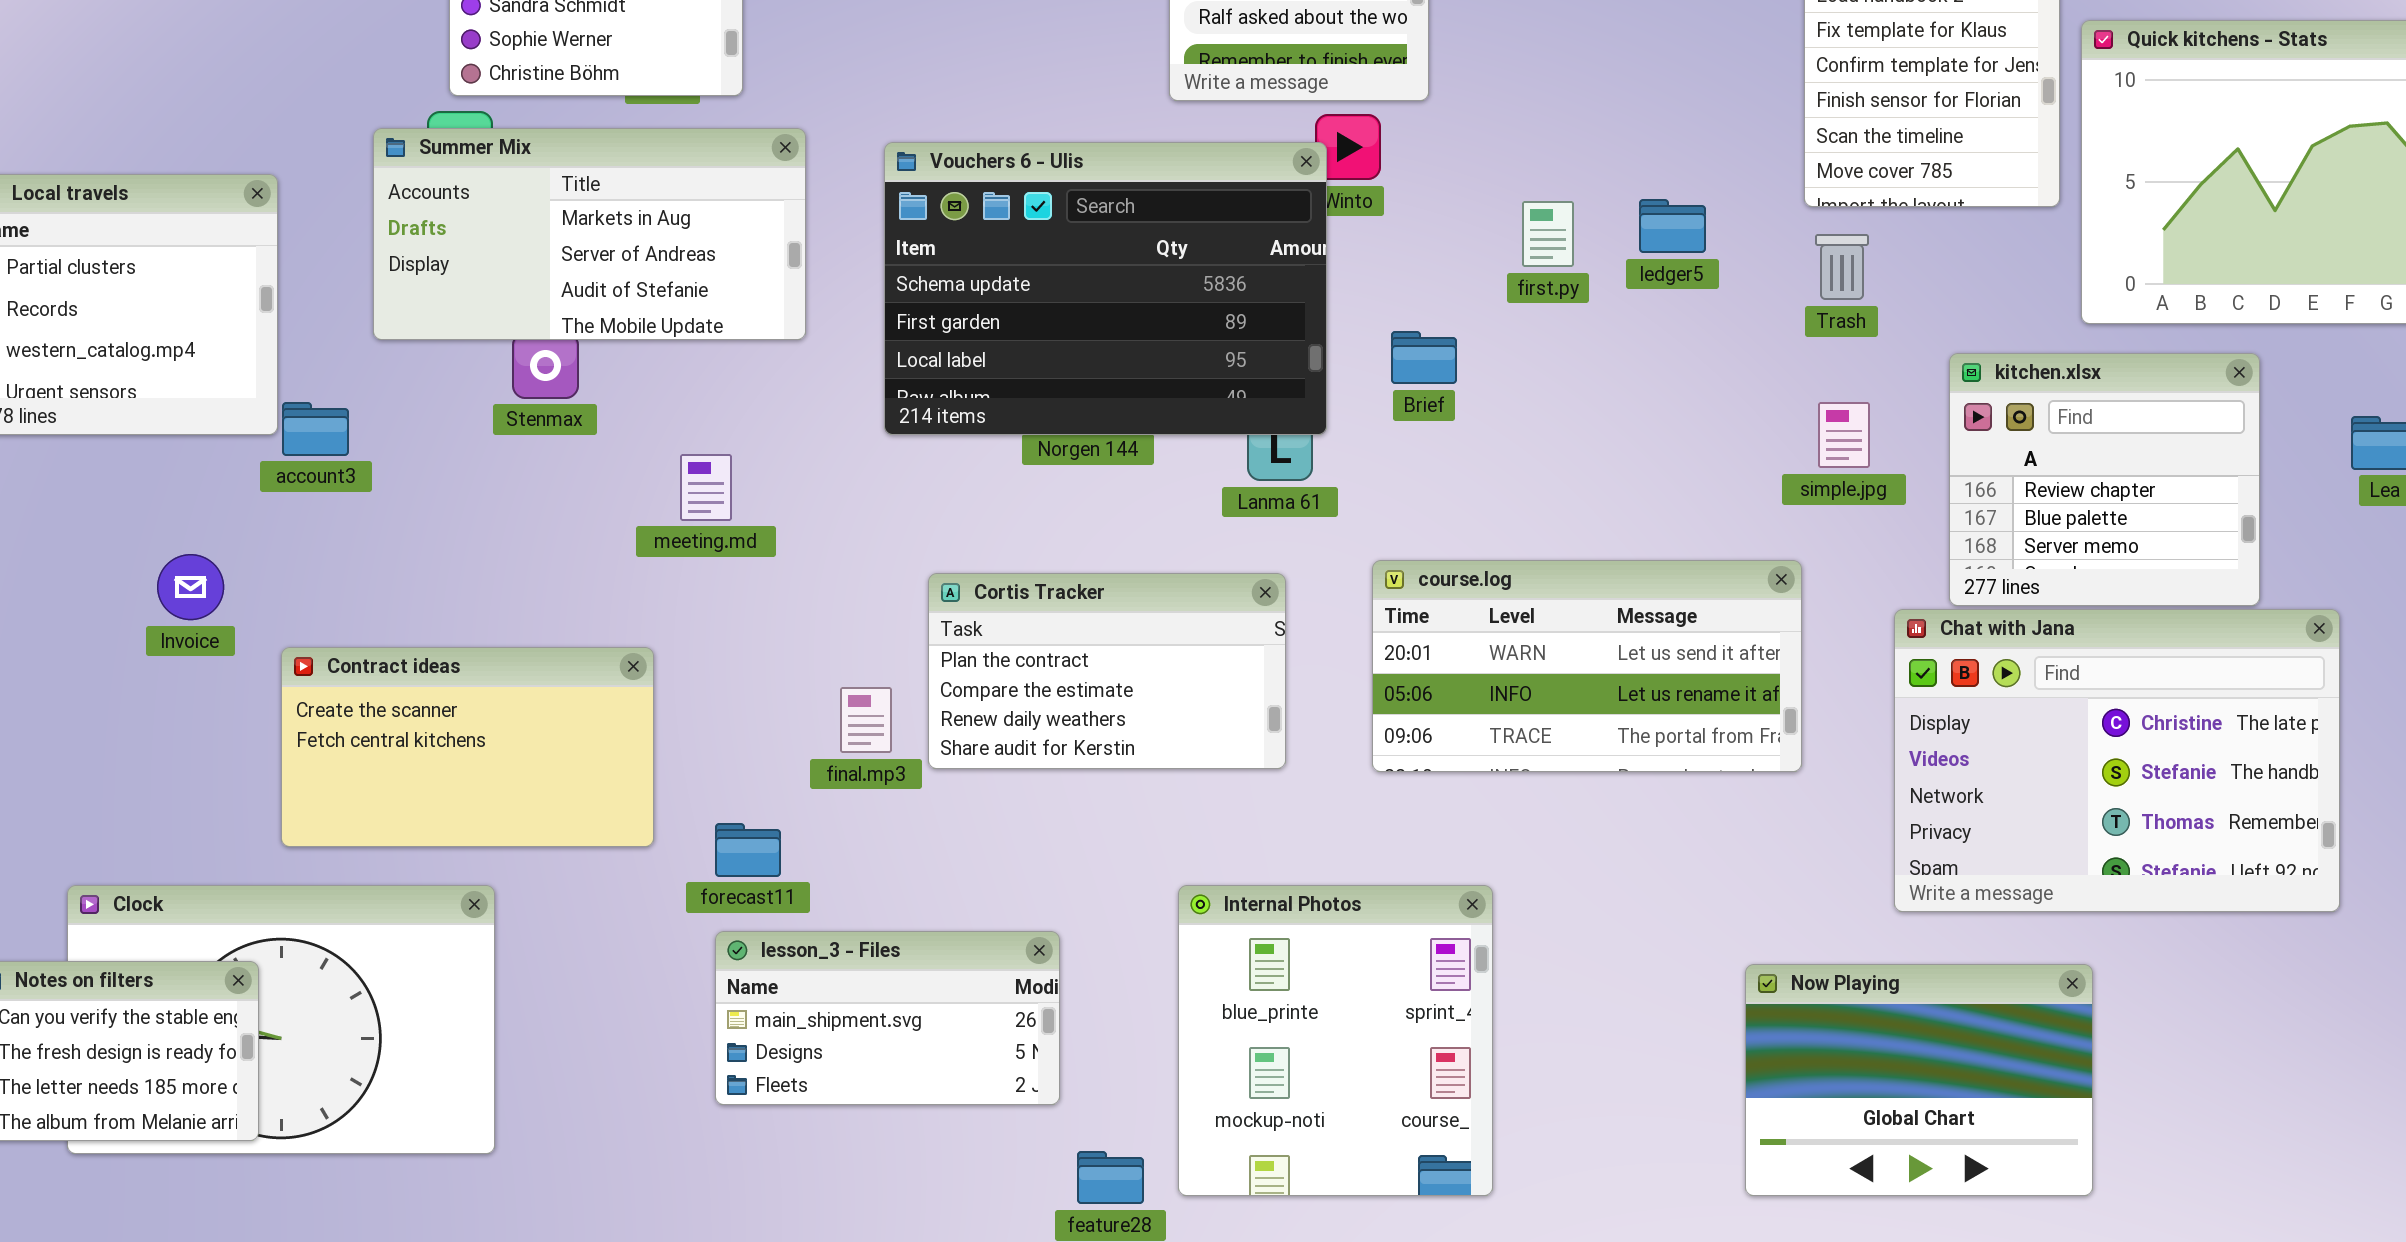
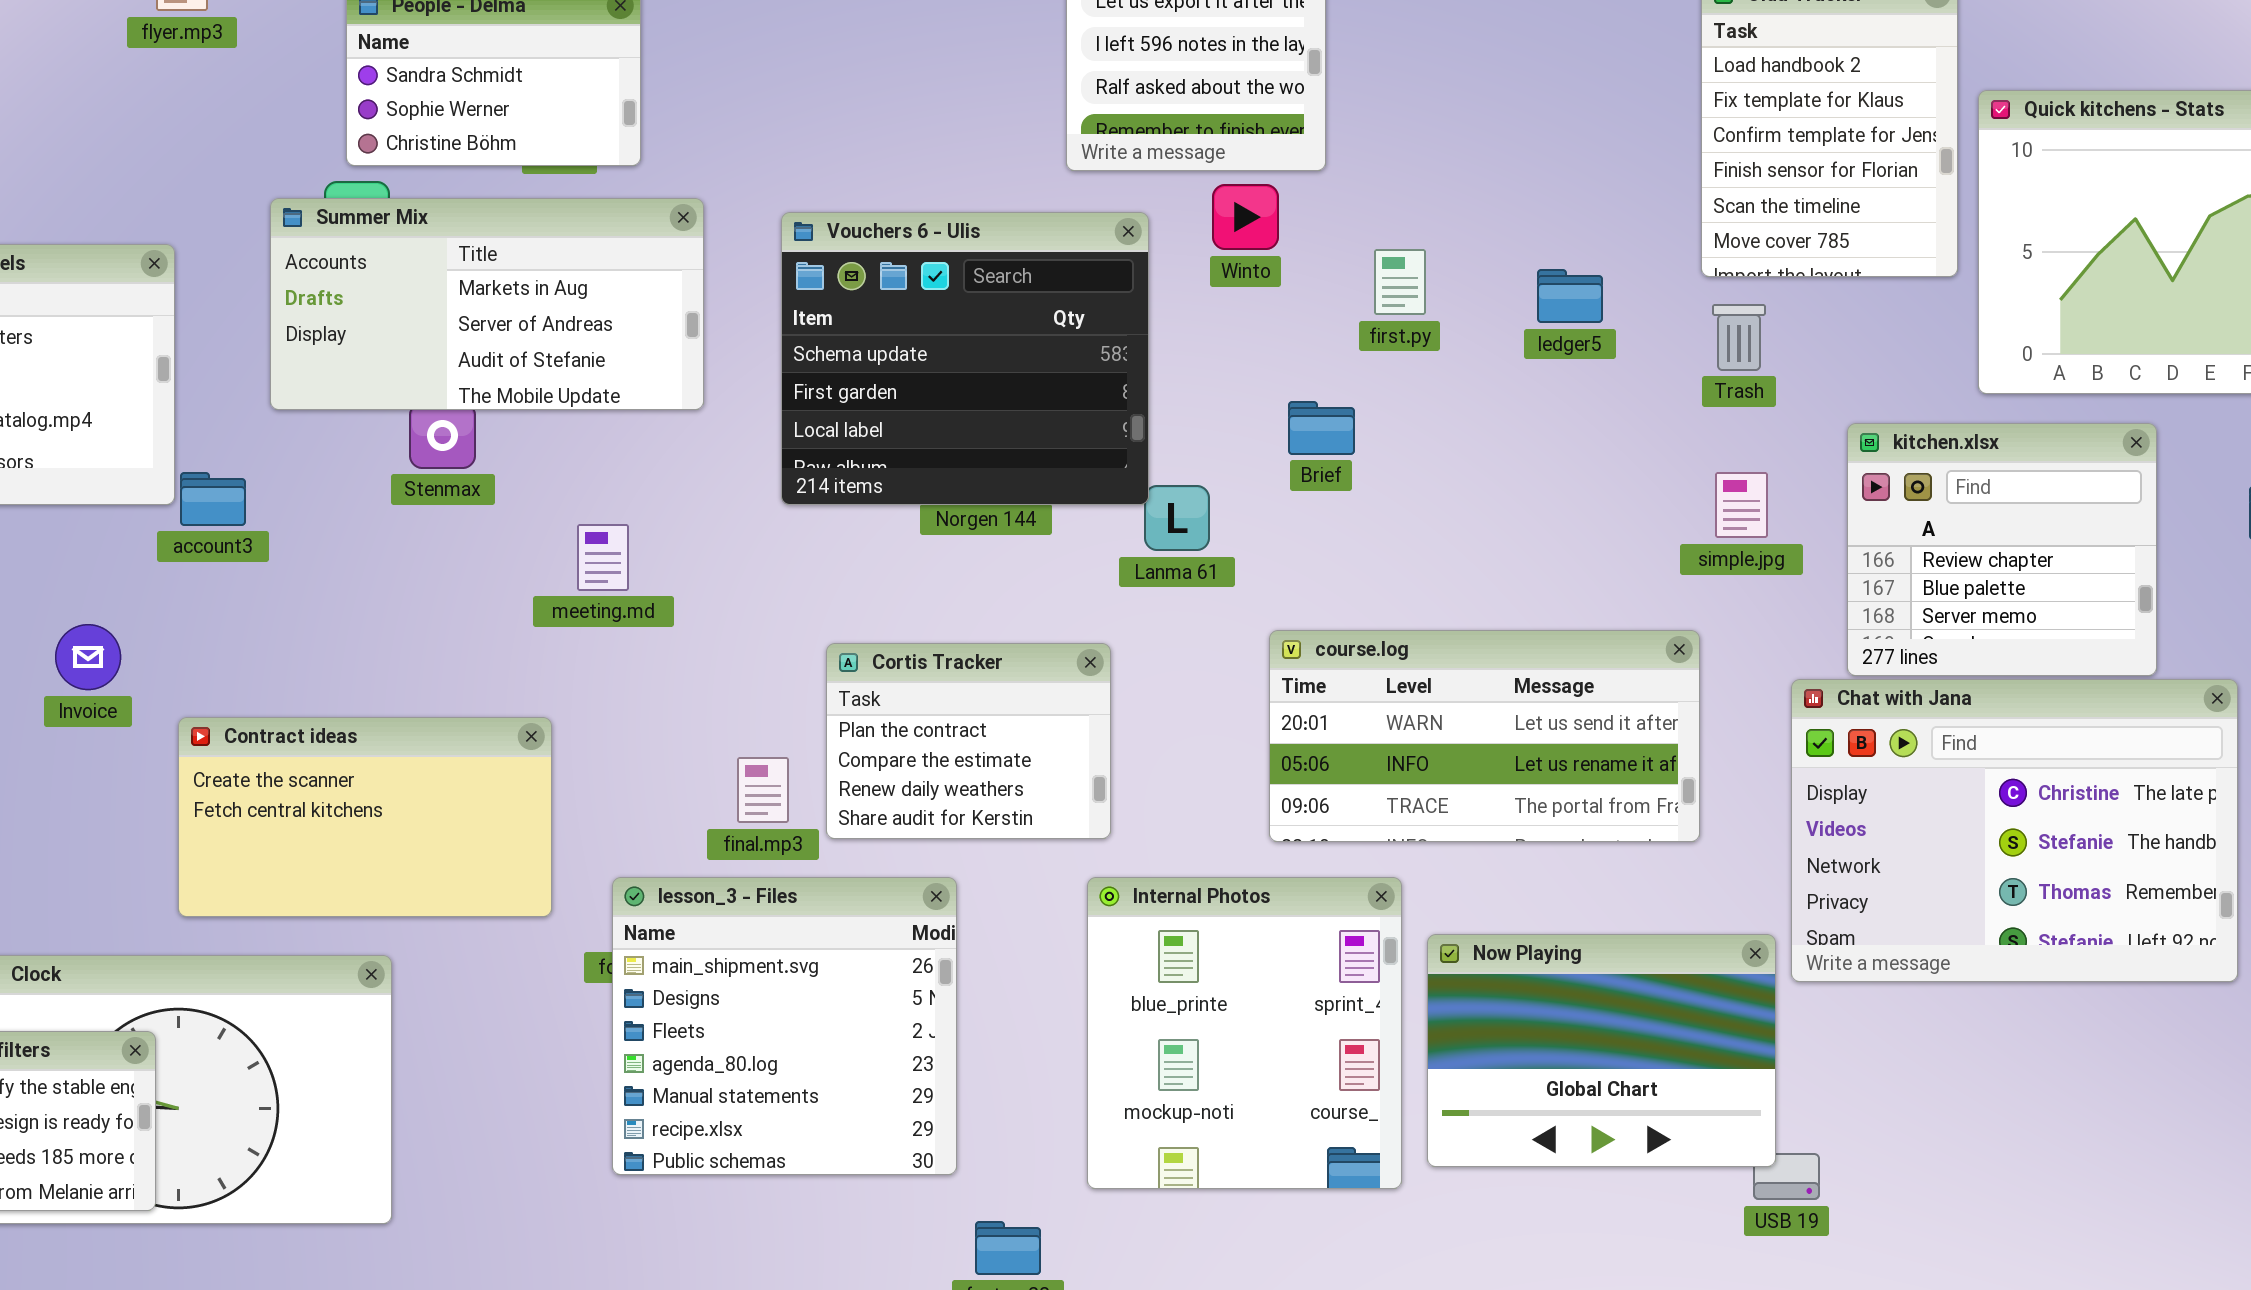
Vouchers 6 - Ulis: [884,142,1327,435] -> [781,212,1149,505], resized
first.py: [1522,201,1574,267] -> [1374,249,1426,315], moved
Cortis Tracker: [928,573,1286,769] -> [826,643,1111,839], resized
Internal Photos: [1178,885,1493,1196] -> [1087,877,1402,1189], moved
lesson_3 - Files: [715,931,1060,1105] -> [612,877,957,1175], resized
Now Playing: [1745,964,2093,1196] -> [1427,934,1776,1167], moved

